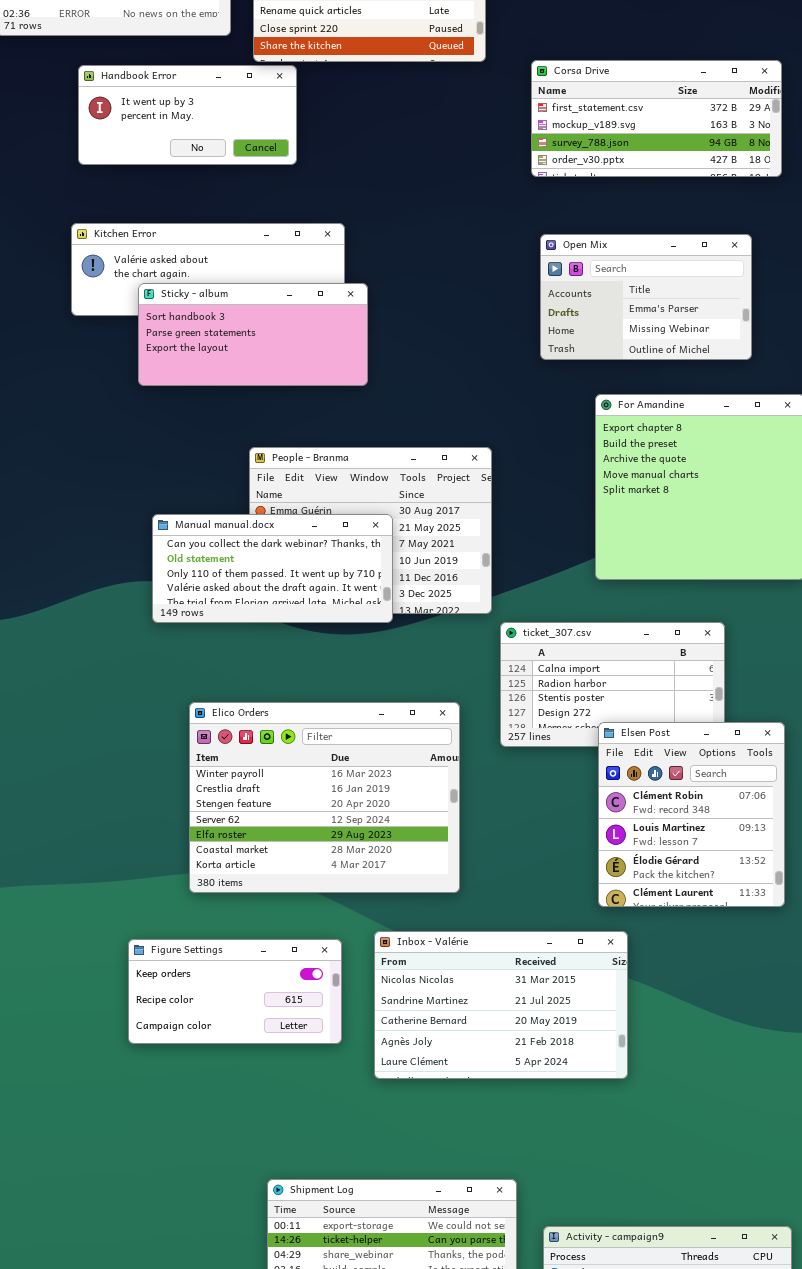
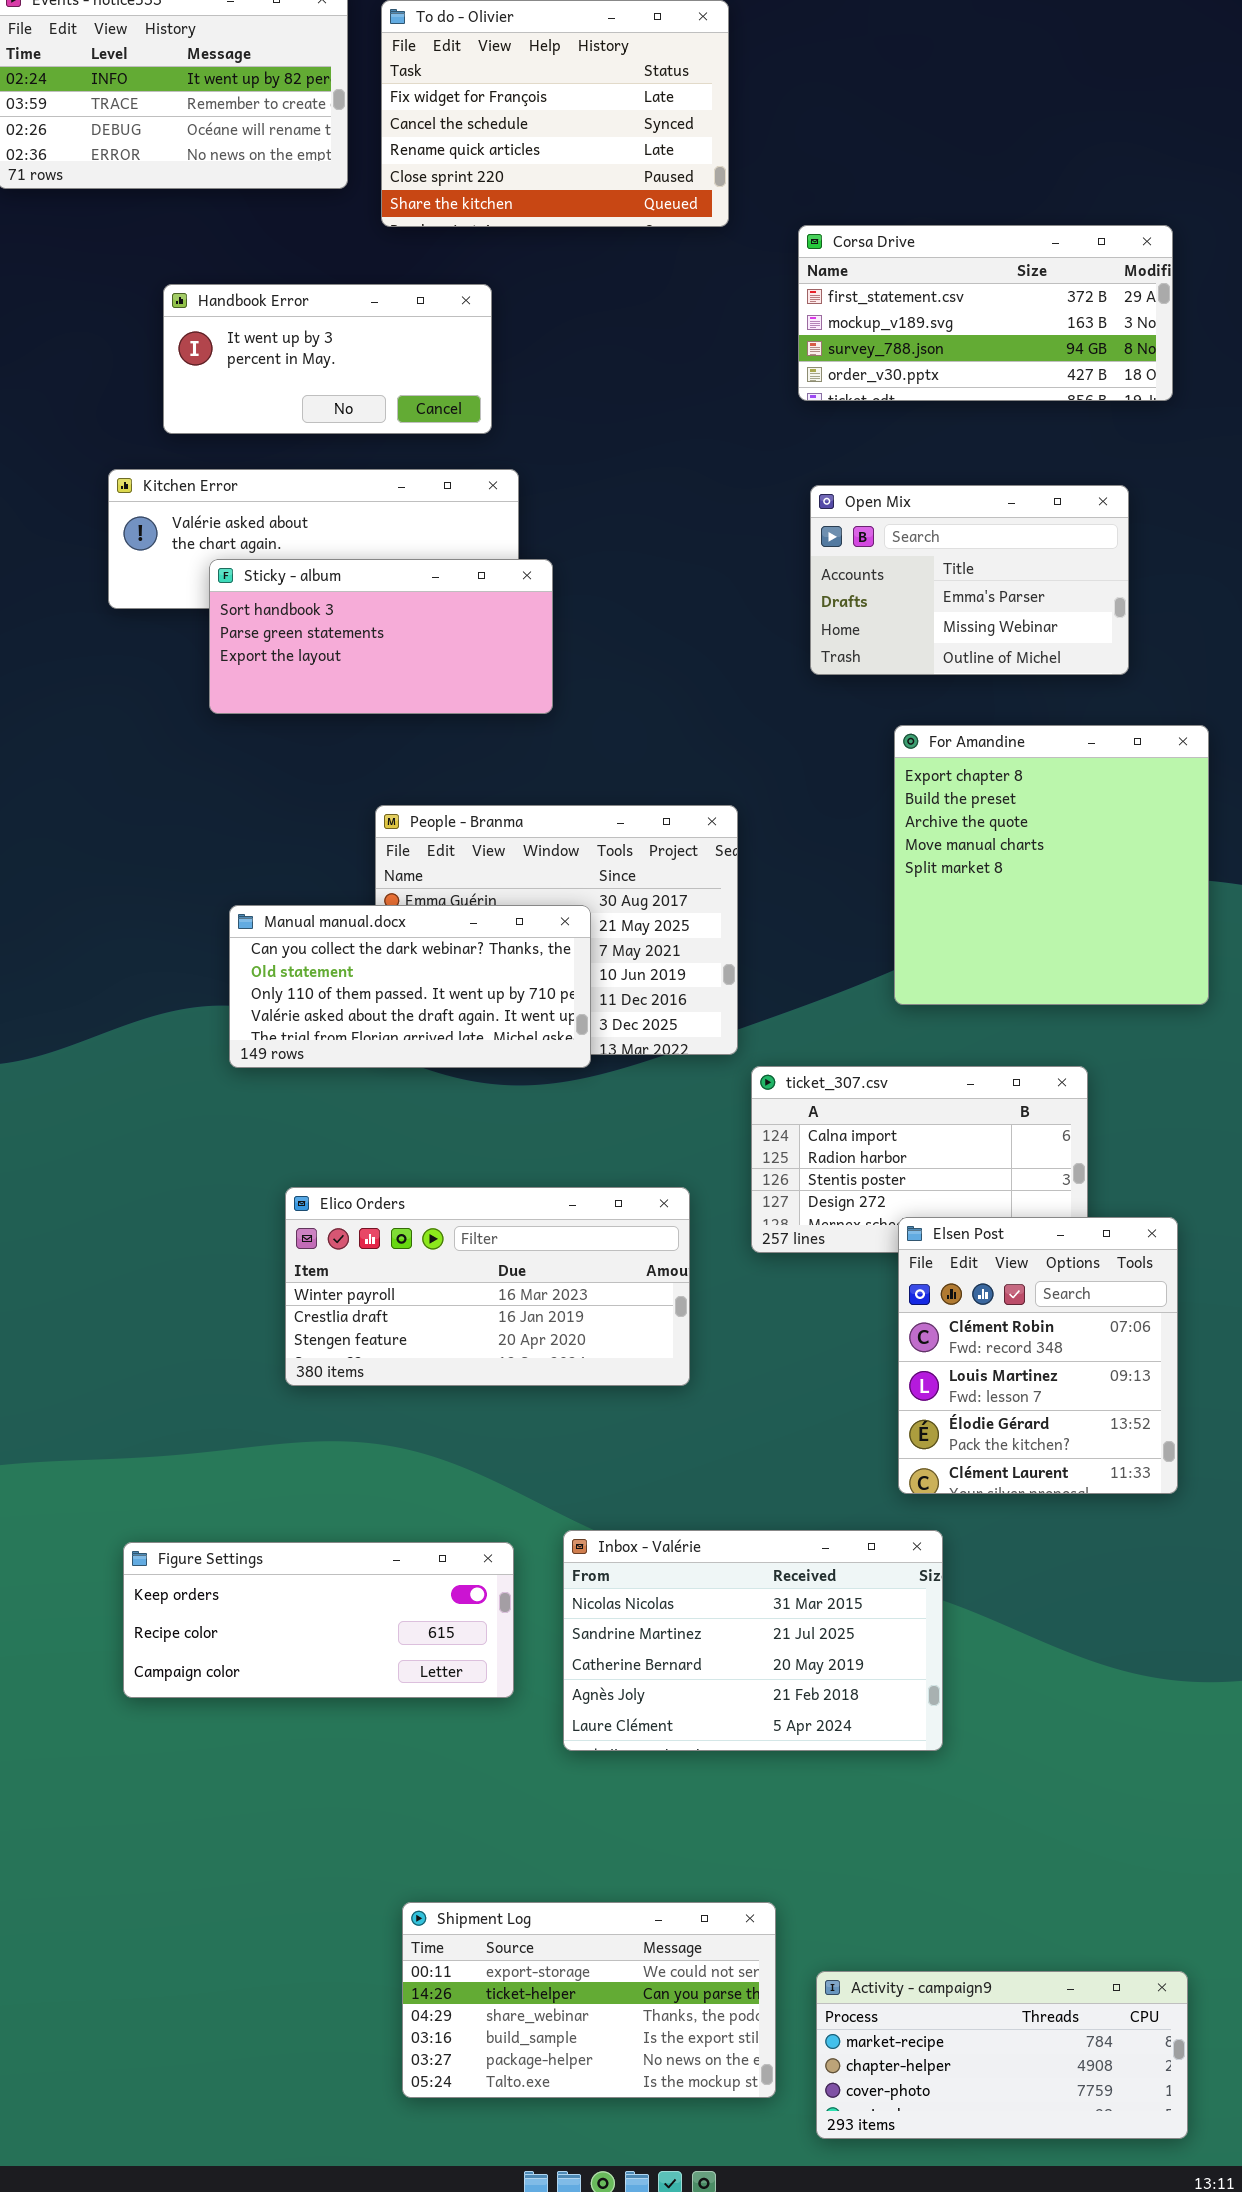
Handbook Error: [78,65,297,165] -> [163,284,492,434], moved
Elico Orders: [189,702,460,893] -> [285,1187,690,1386], resized
Figure Settings: [128,939,342,1044] -> [123,1542,514,1698], resized

